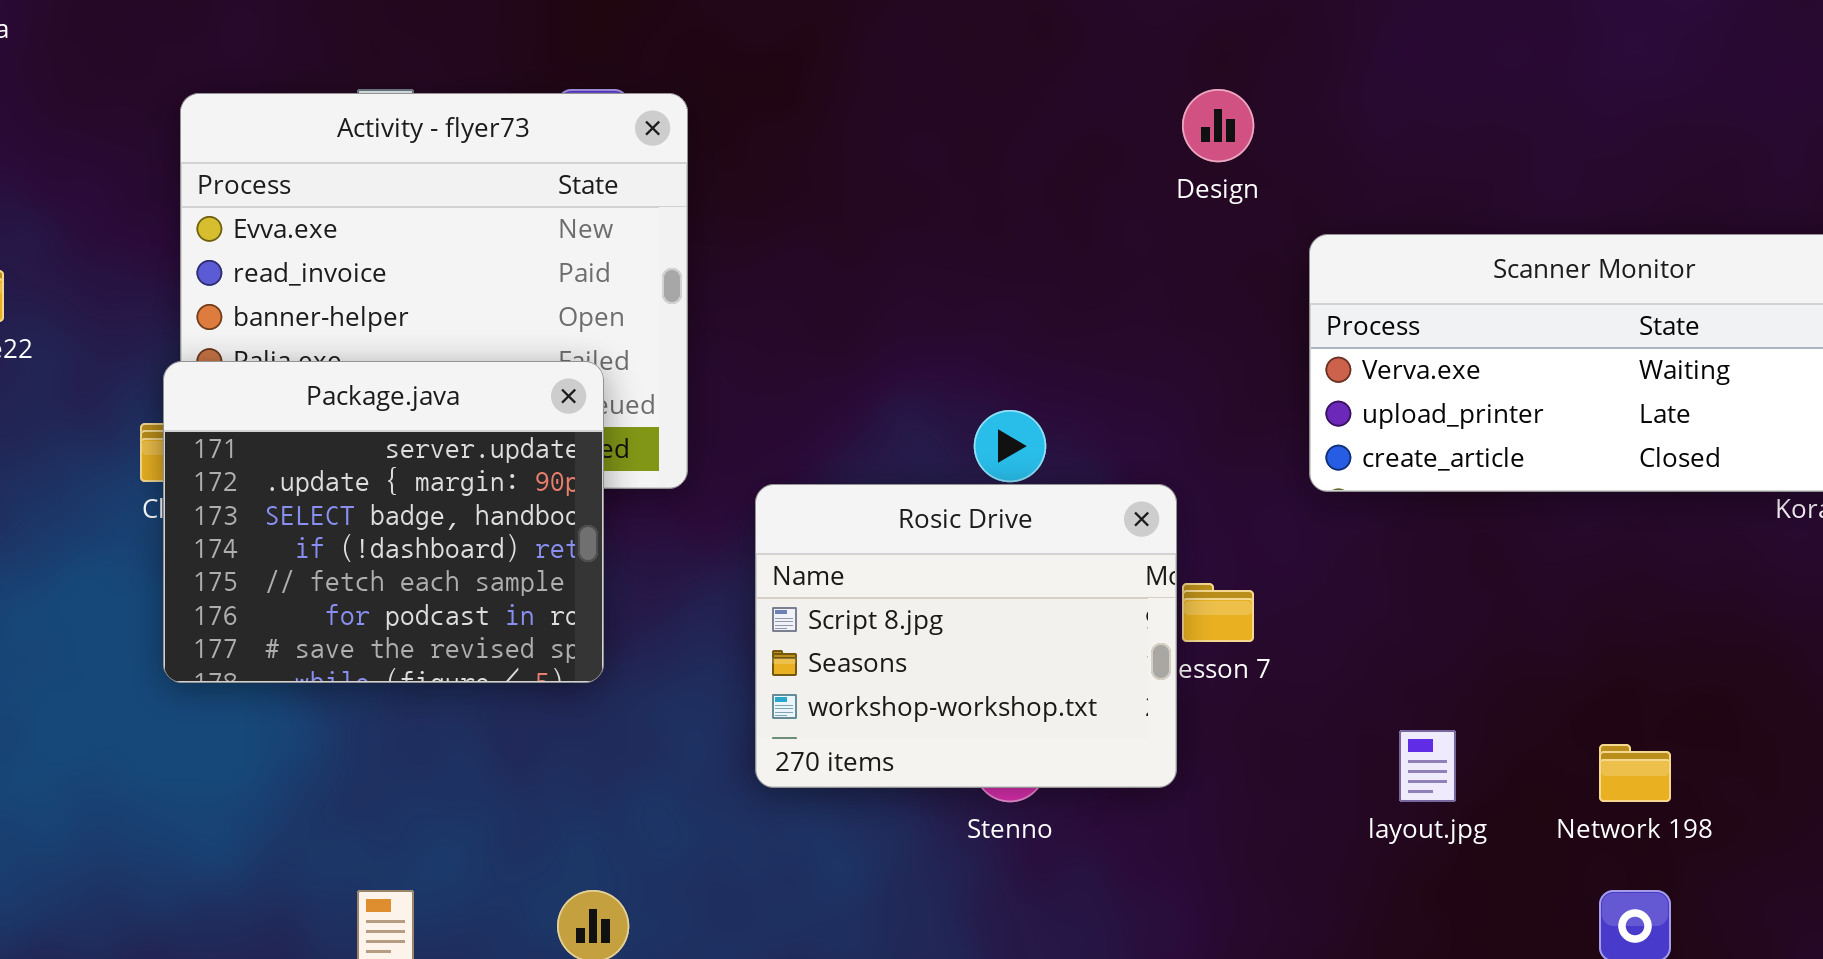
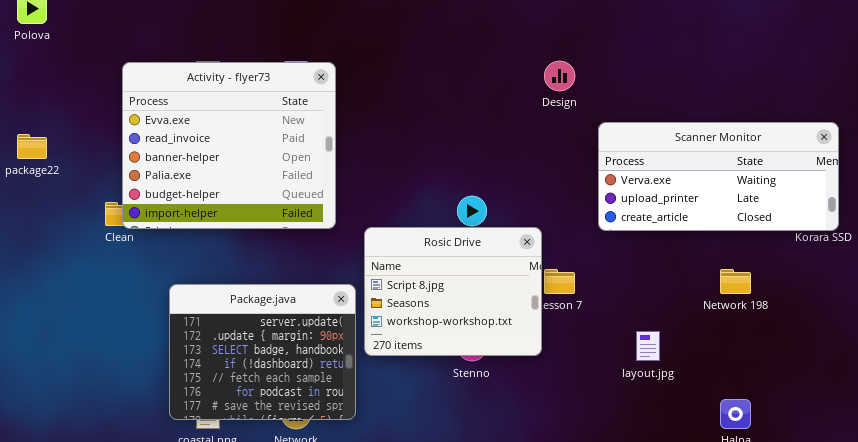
Package.java: [163,361,604,683] -> [169,284,356,420], moved
Network 198: [1599,744,1671,802] -> [720,269,751,294], moved

